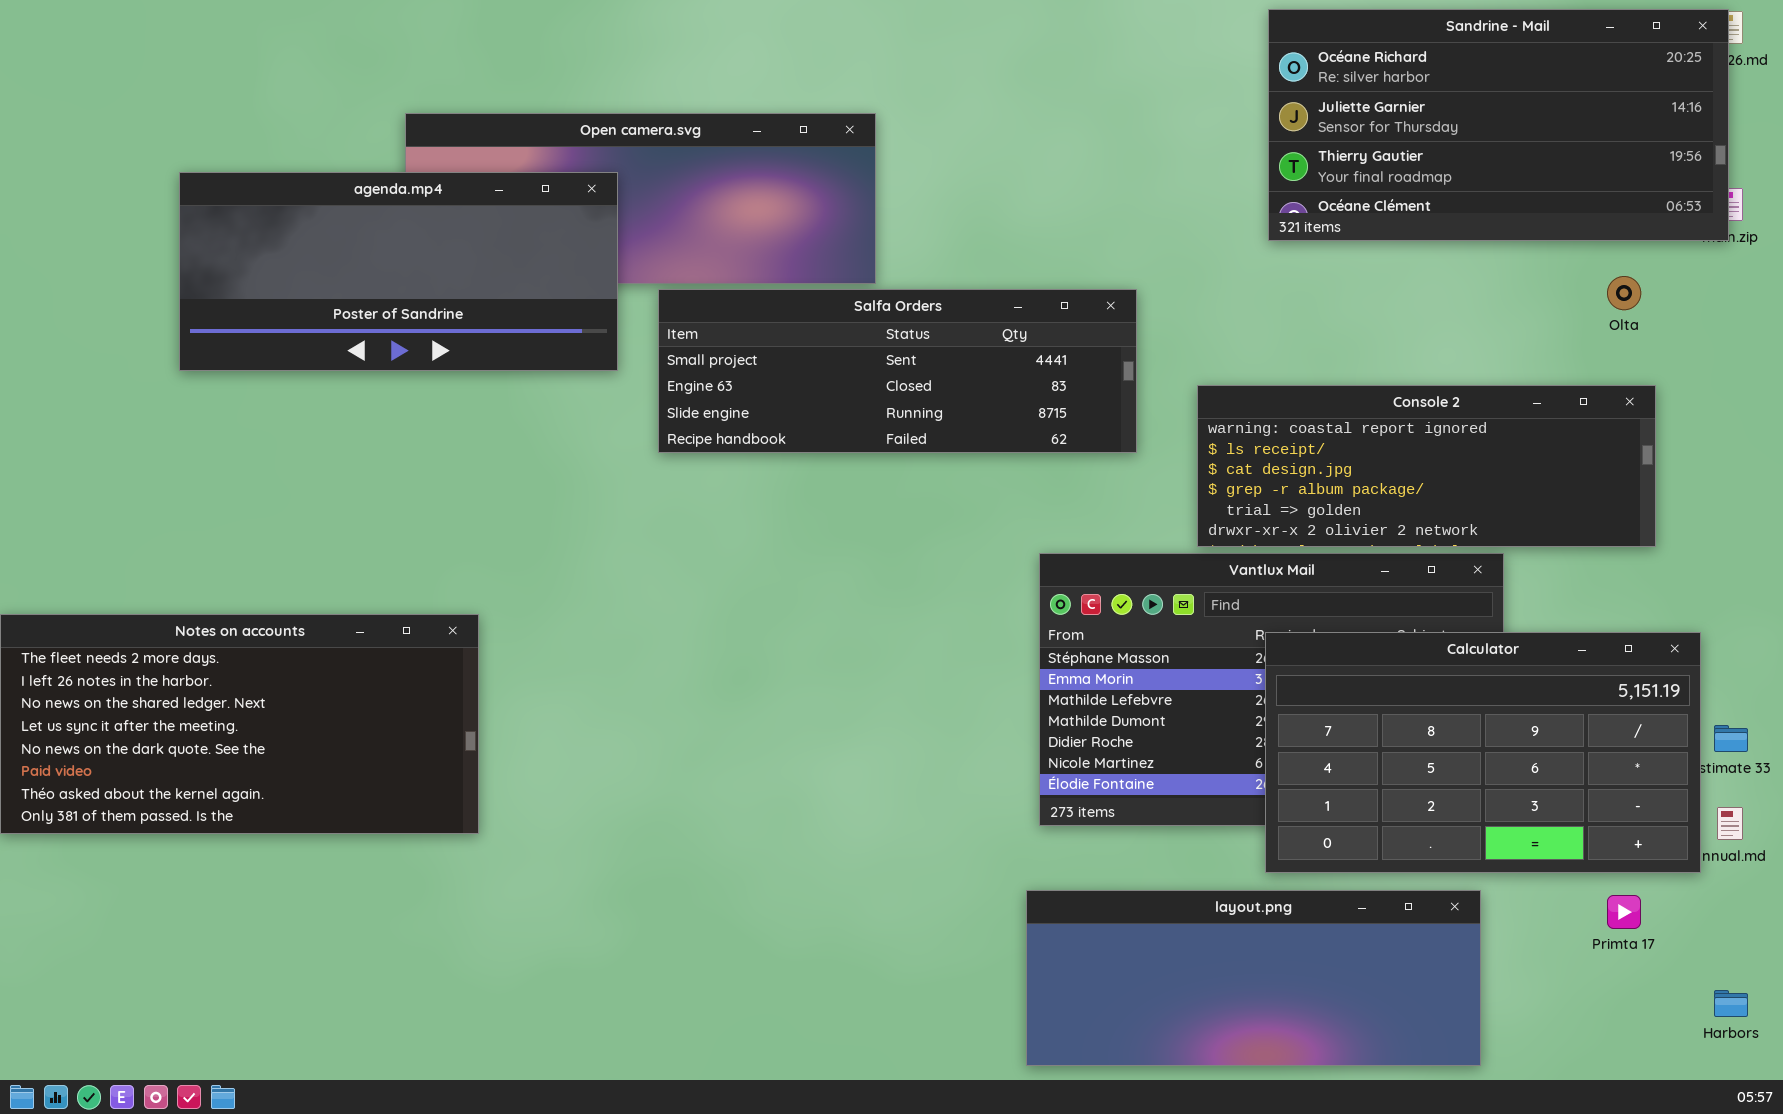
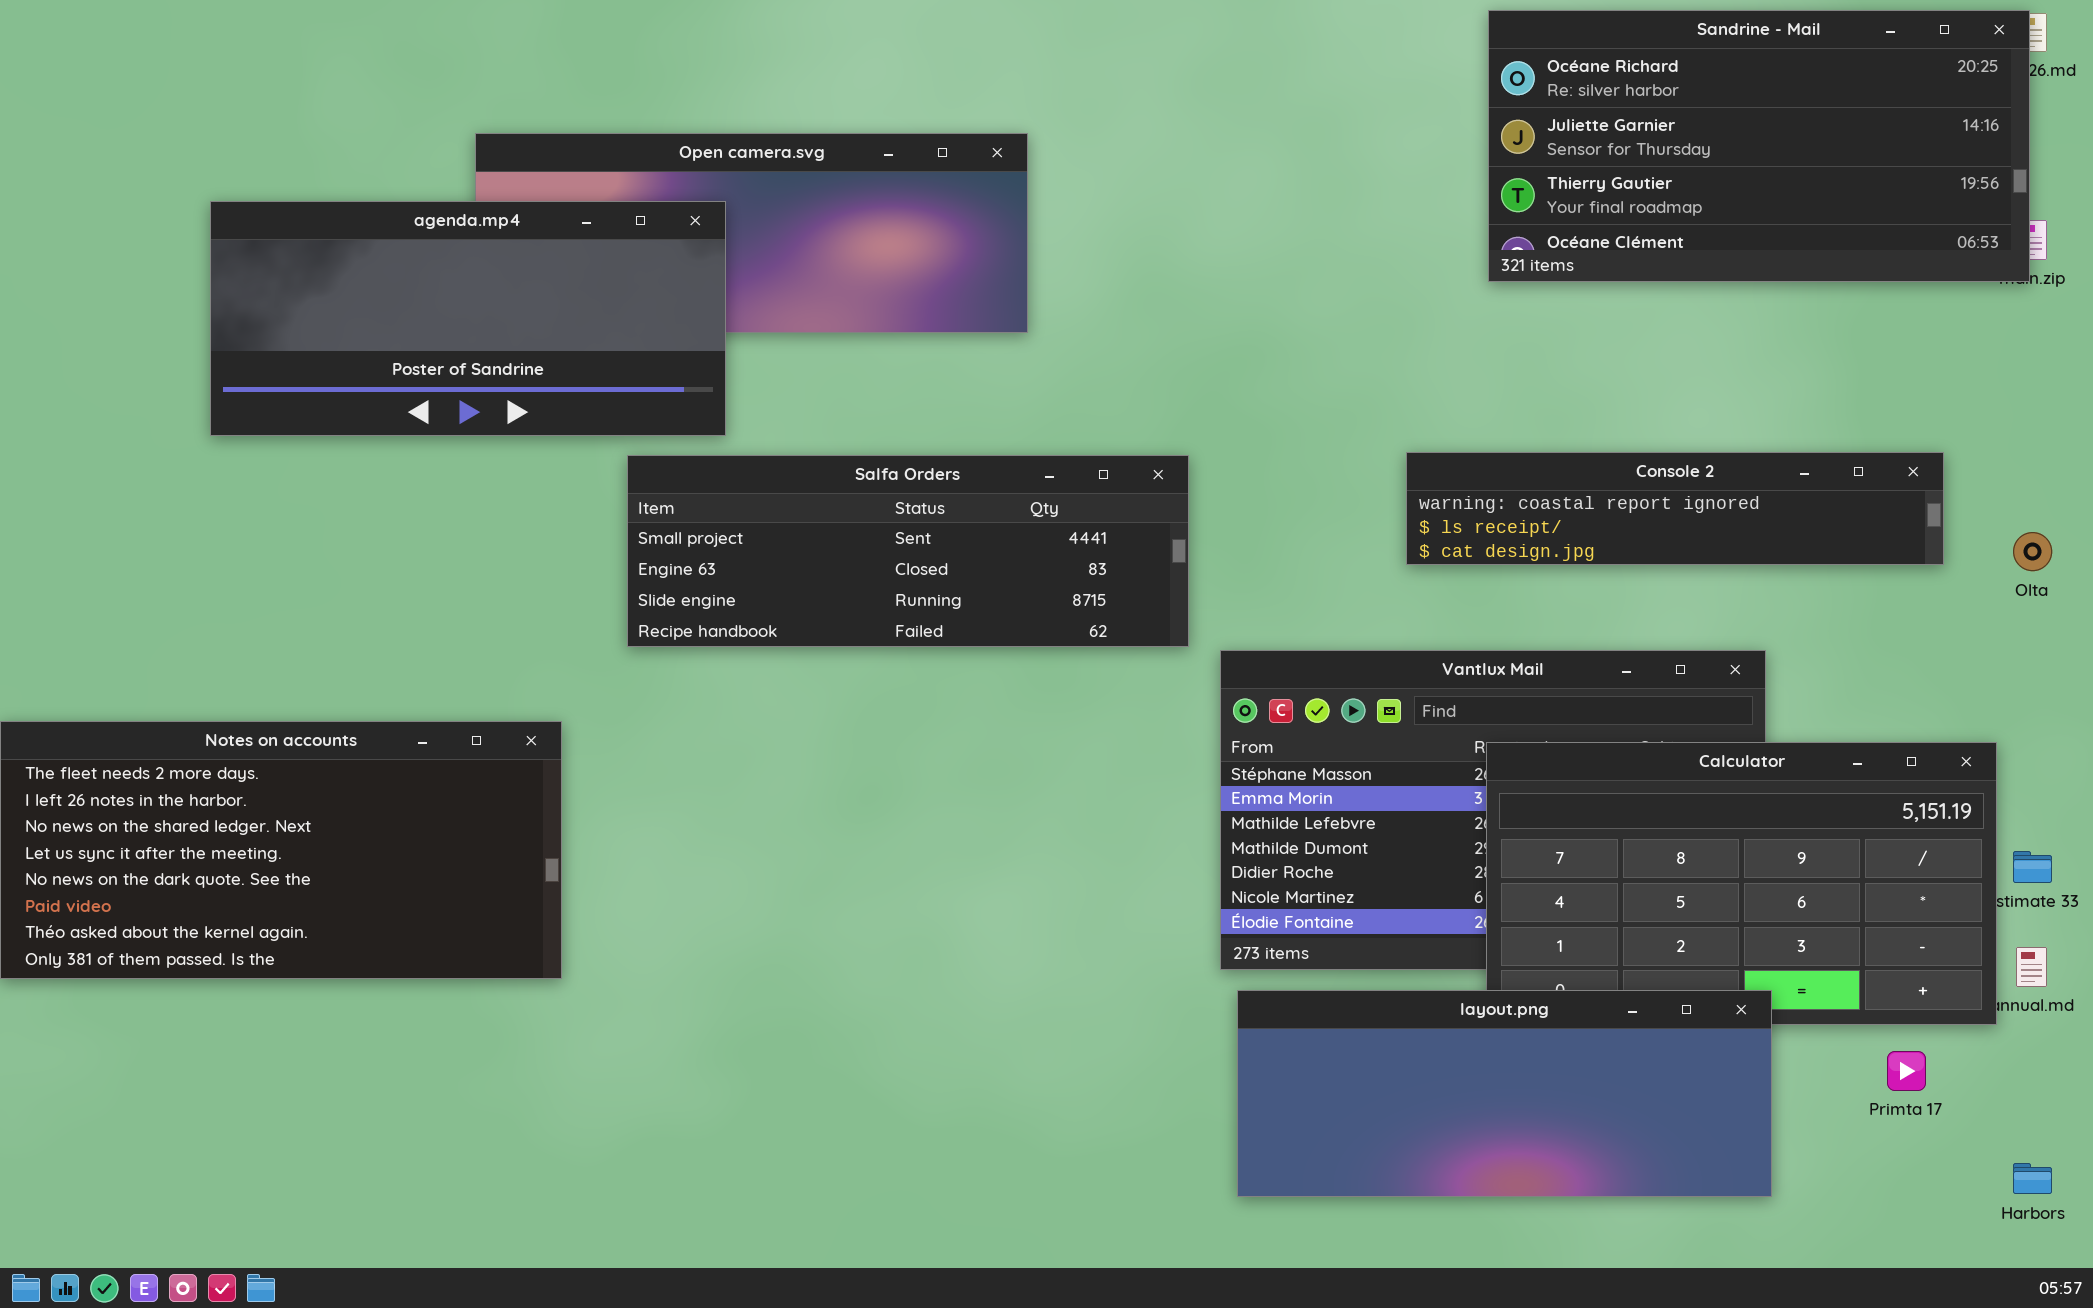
Olta: [1607,276,1641,310] -> [2013,532,2052,571], moved
Salfa Orders: [658,289,1137,453] -> [627,455,1189,647], moved
Console 2: [1197,385,1656,547] -> [1406,452,1944,565], resized
layout.png: [1026,890,1481,1066] -> [1237,990,1772,1197], moved

